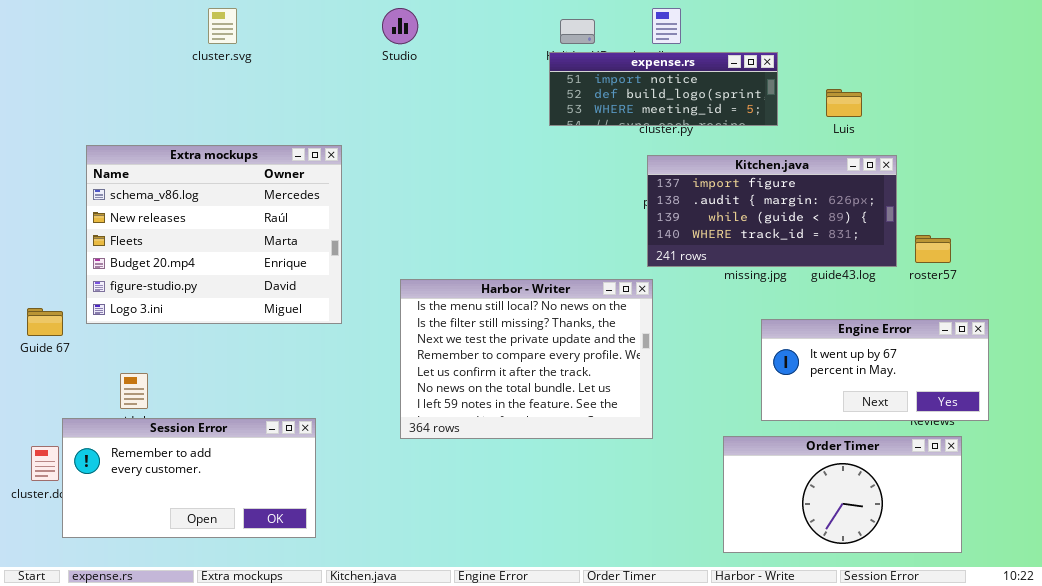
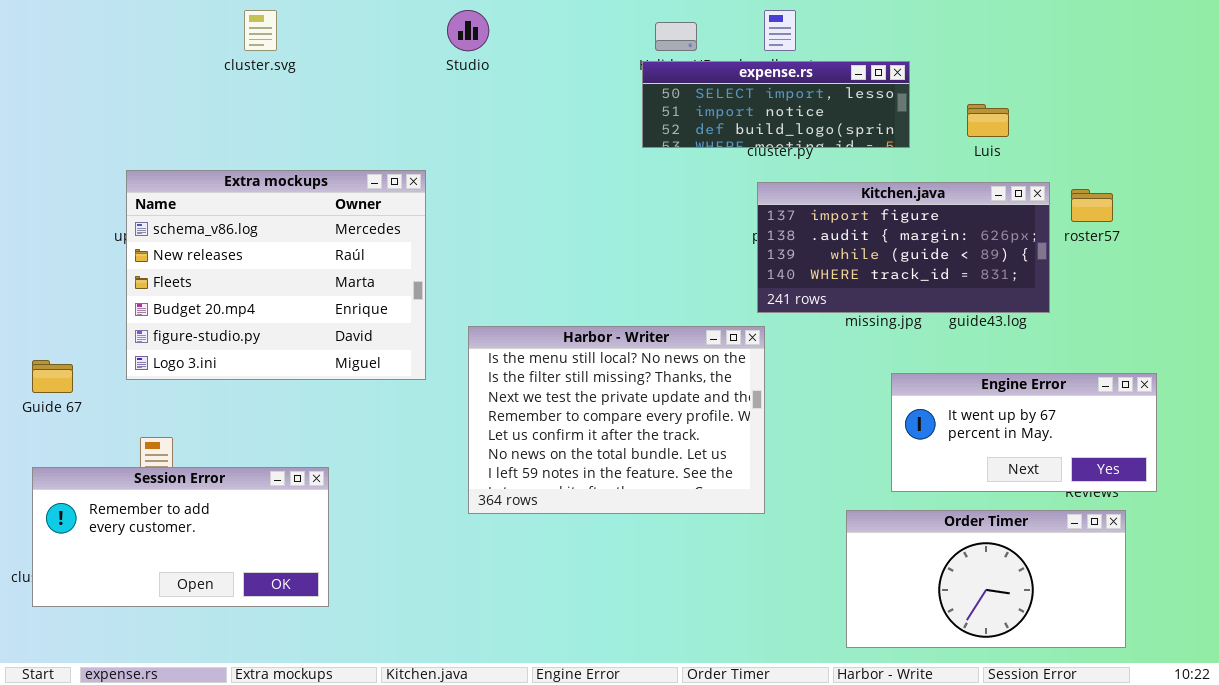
expense.rs: [549,52,778,126] -> [642,61,910,148], scrolled up 1 row
Extra mockups: [86,145,342,324] -> [126,170,426,380], moved
roster57: [915,235,951,263] -> [1071,189,1113,222], moved
Session Error: [62,418,316,538] -> [32,467,329,607], moved

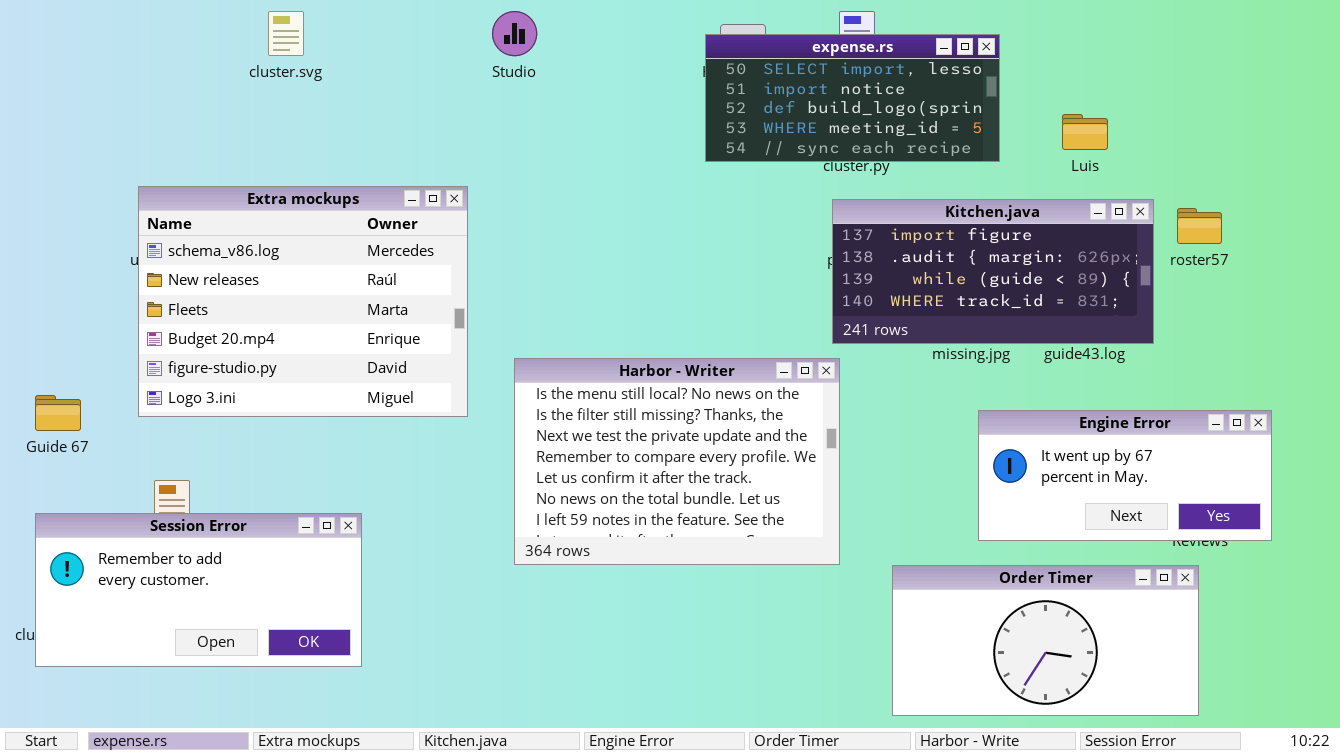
expense.rs: [642,61,910,148] -> [705,34,1000,162], resized
Order Timer: [846,510,1126,648] -> [892,565,1199,716], moved

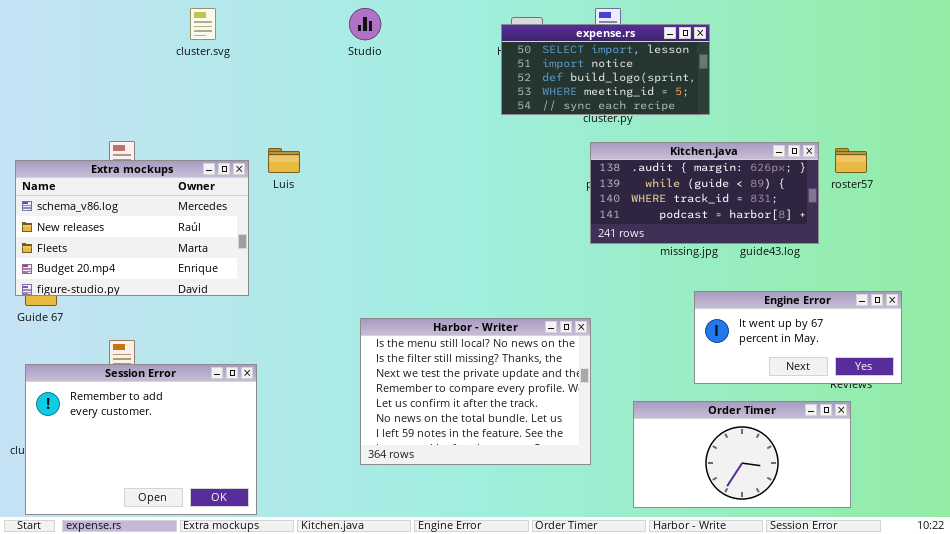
Luis: [1062,114,1108,150] -> [268,148,300,173], moved
Extra mockups: [138,186,468,417] -> [15,160,249,296], moved, resized
Kitchen.java: [832,199,1154,344] -> [590,142,819,244], scrolled down 1 row
Harbor - Writer: [514,358,840,565] -> [360,318,591,465], moved
Session Error: [35,513,362,667] -> [25,364,257,515], resized

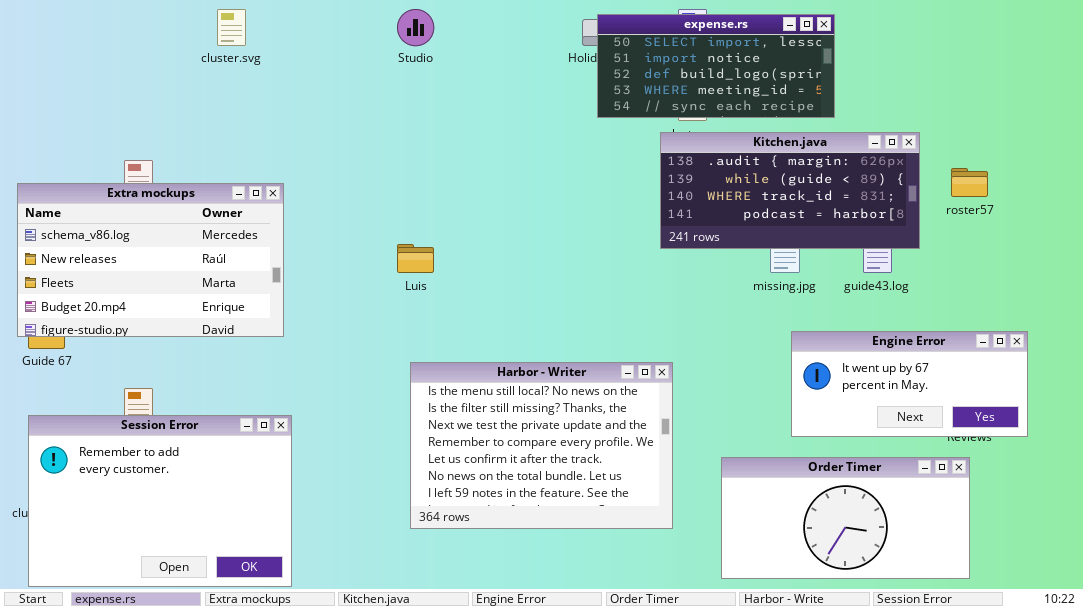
expense.rs: [501,24,710,115] -> [597,14,835,118], moved
Kitchen.java: [590,142,819,244] -> [660,132,920,249], moved
Luis: [268,148,300,173] -> [397,244,434,273], moved

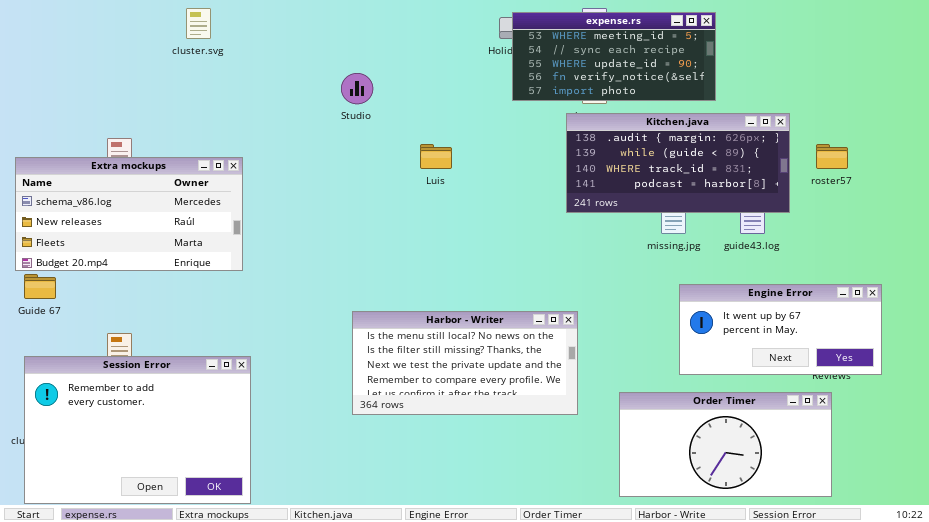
Studio: [397,9,434,46] -> [341,73,373,104], moved
expense.rs: [597,14,835,118] -> [512,12,716,101], scrolled down 3 rows
Extra mockups: [17,183,284,337] -> [15,157,243,271], resized
Luis: [397,244,434,273] -> [420,144,452,169], moved
Harbor - Writer: [410,362,673,529] -> [352,311,578,415], resized

